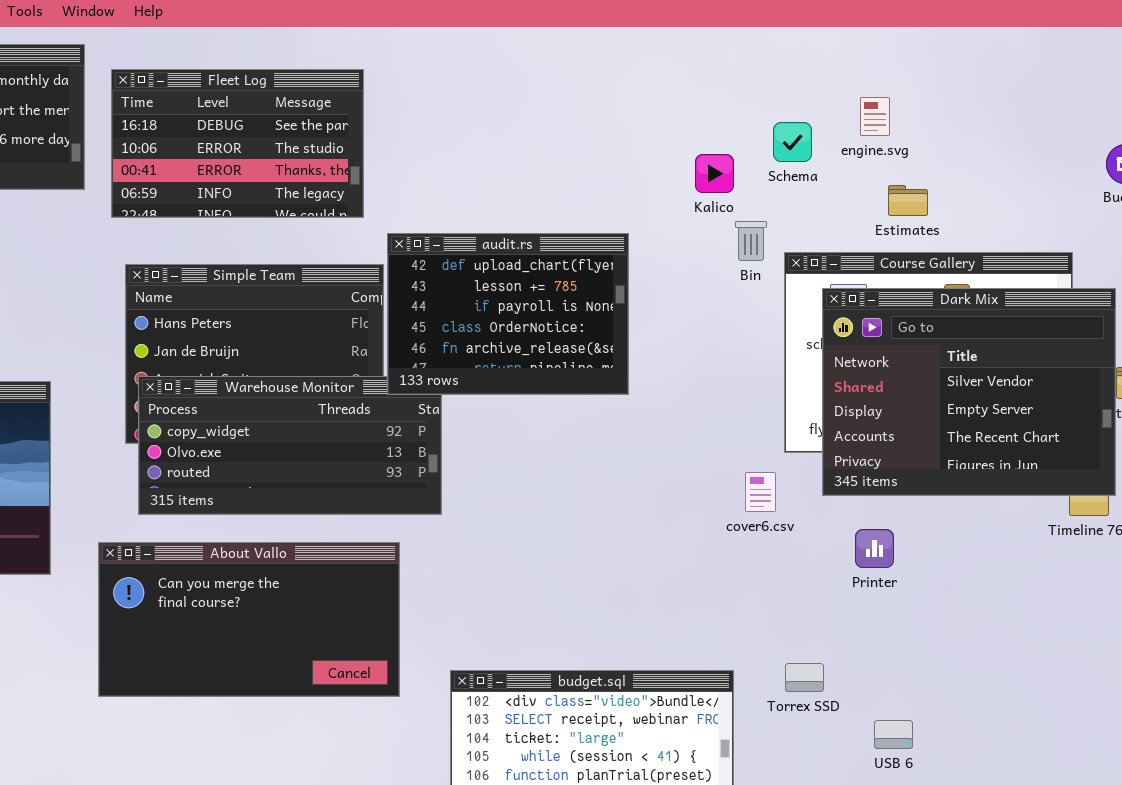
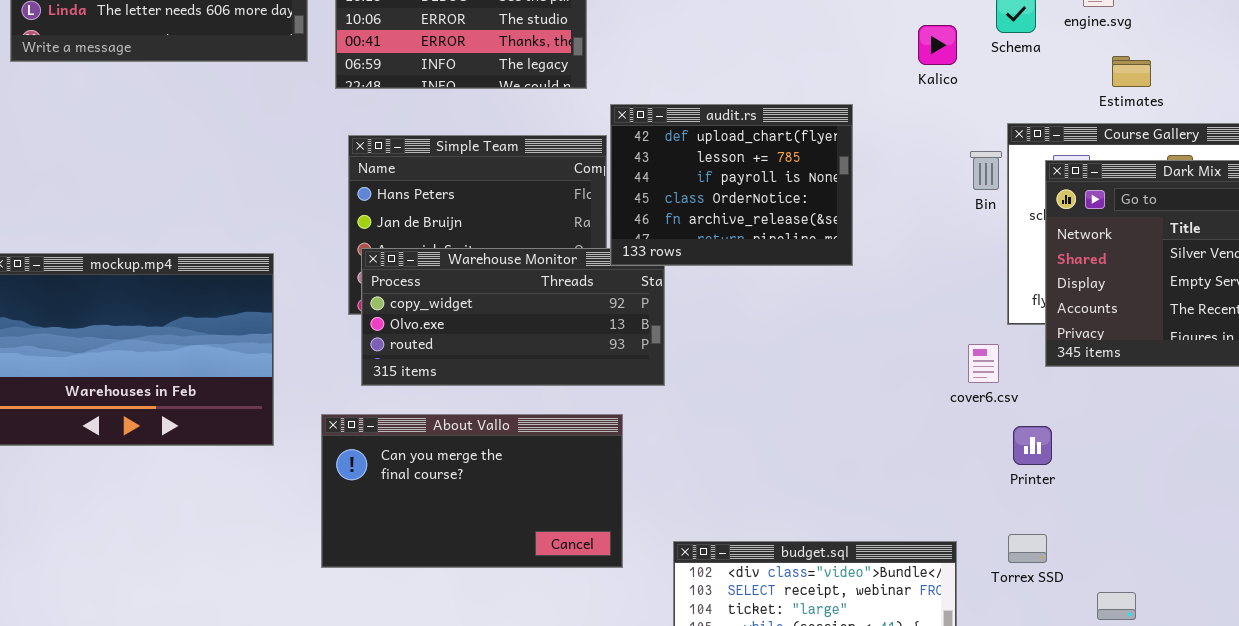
Bin: [735,221,767,261] -> [970,151,1002,190], moved
Printer: [855,529,894,568] -> [1013,426,1052,465], moved

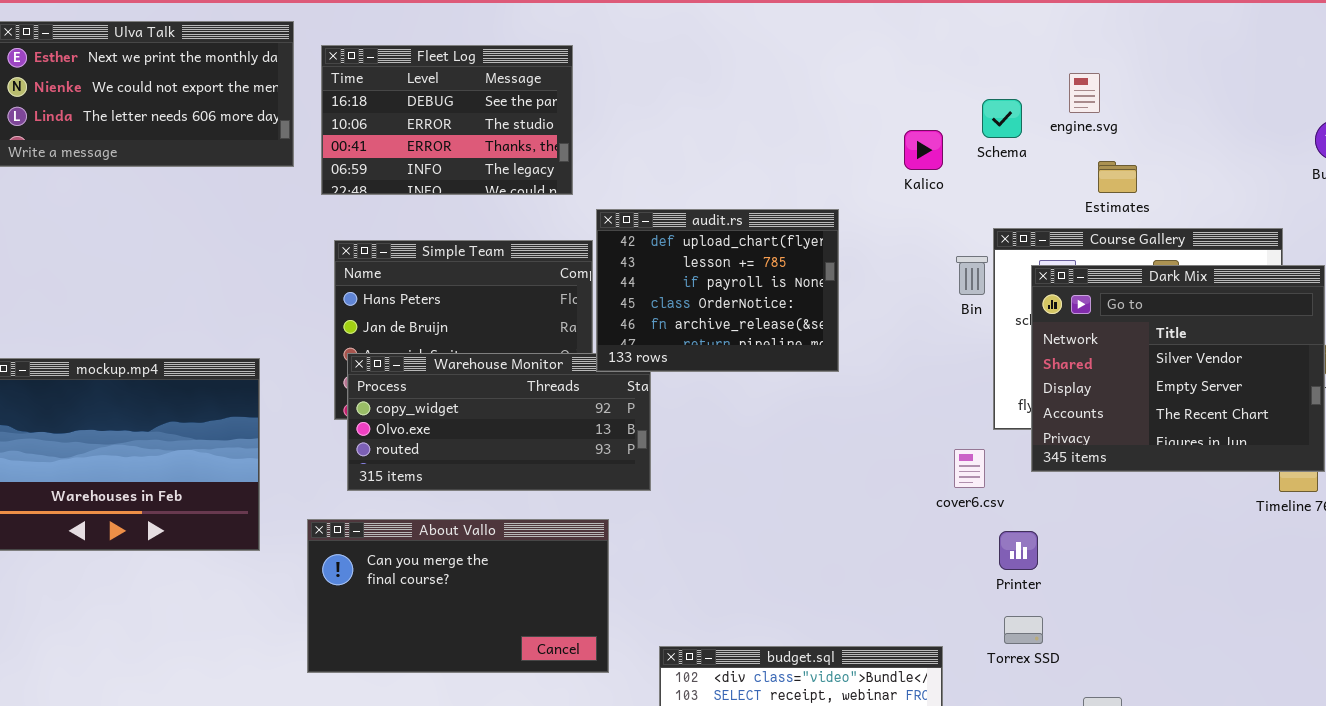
Torrex SSD: [1008,534,1047,563] -> [1004,616,1043,644], moved

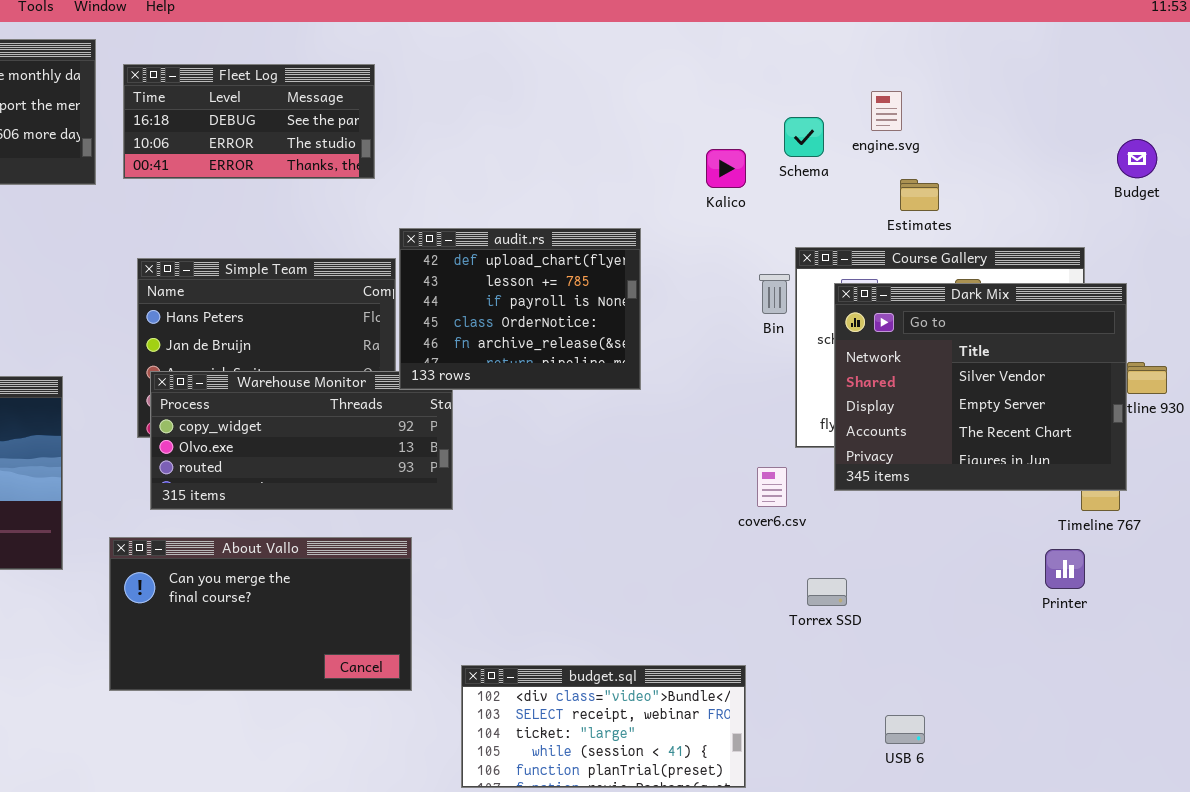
Fleet Log: [321,45,573,195] -> [123,64,375,179], resized
Printer: [999,531,1038,570] -> [1045,549,1085,589], moved
Torrex SSD: [1004,616,1043,644] -> [807,578,847,606], moved

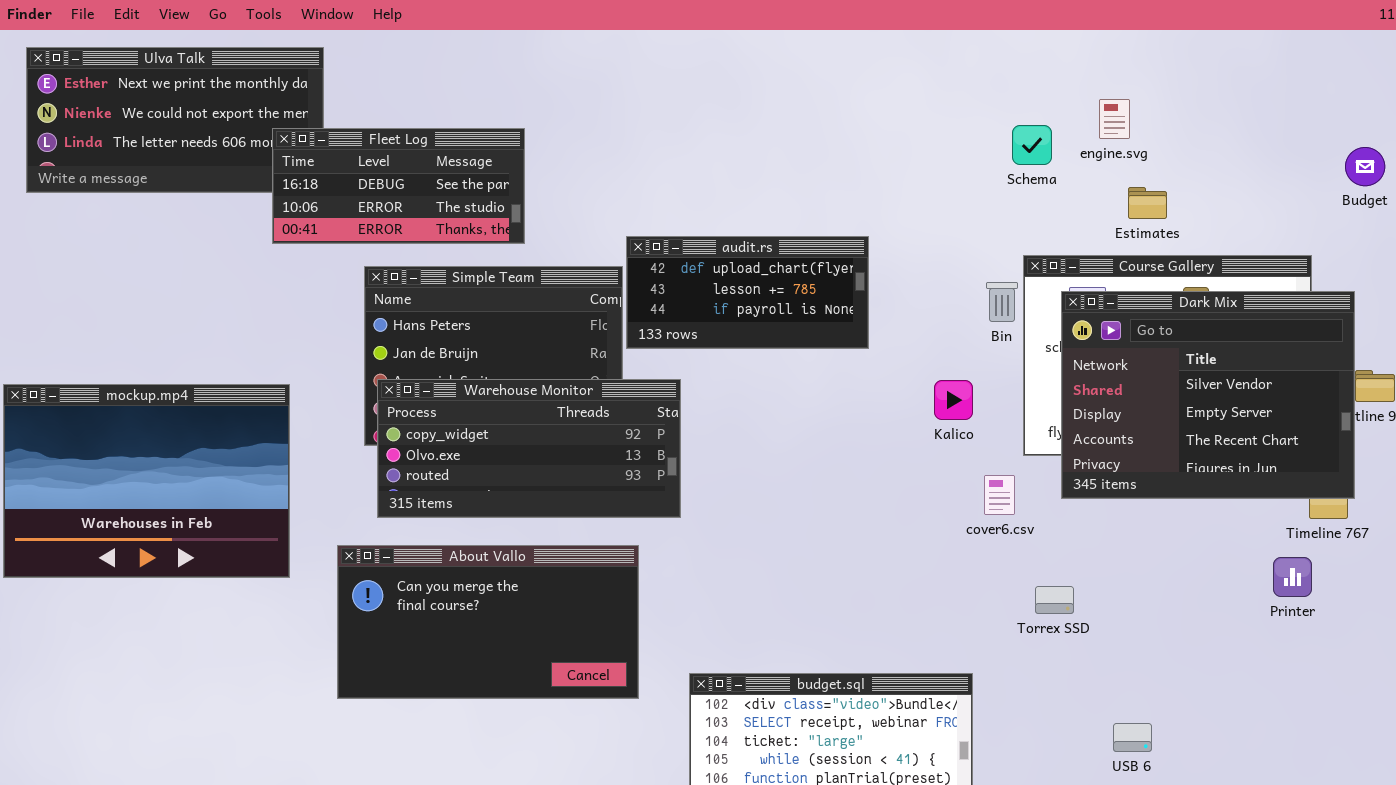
Fleet Log: [123,64,375,179] -> [272,128,525,244], moved
Kalico: [706,149,746,188] -> [934,380,973,420], moved
audit.rs: [399,228,641,390] -> [626,236,869,349], resized

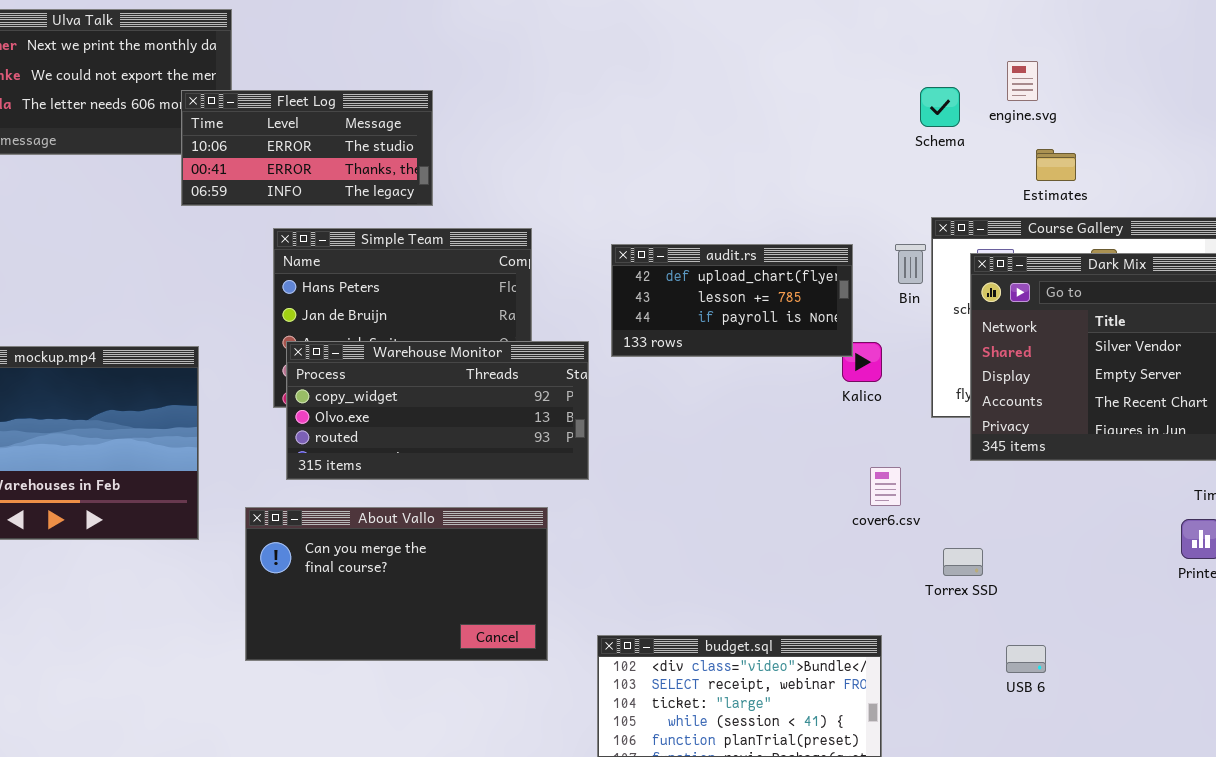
Fleet Log: [272,128,525,244] -> [181,90,433,206], scrolled down 1 row
audit.rs: [626,236,869,349] -> [611,244,853,357], moved
cover6.csv: [984,475,1015,515] -> [870,467,901,506], moved
USB 6: [1113,723,1152,752] -> [1006,645,1046,673], moved

